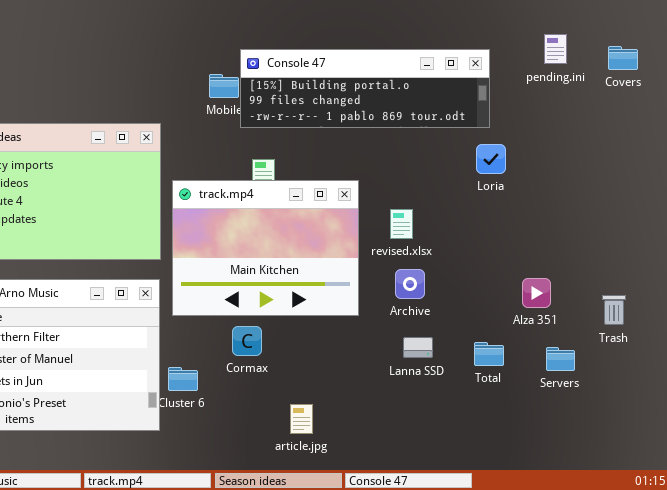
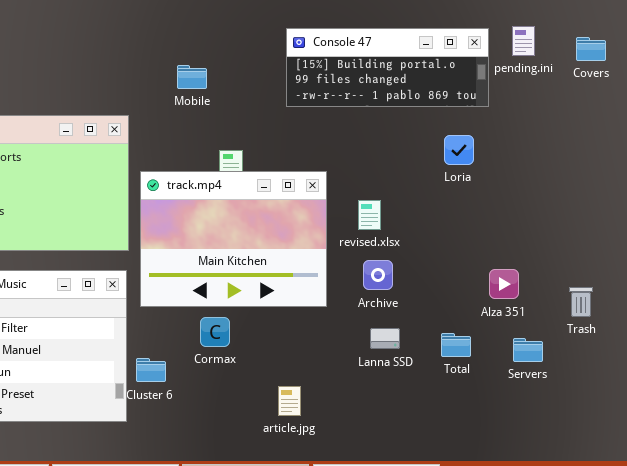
Console 47: [240,49,490,128] -> [286,28,489,107], moved, resized
article.jpg: [290,404,313,434] -> [278,386,301,416], moved

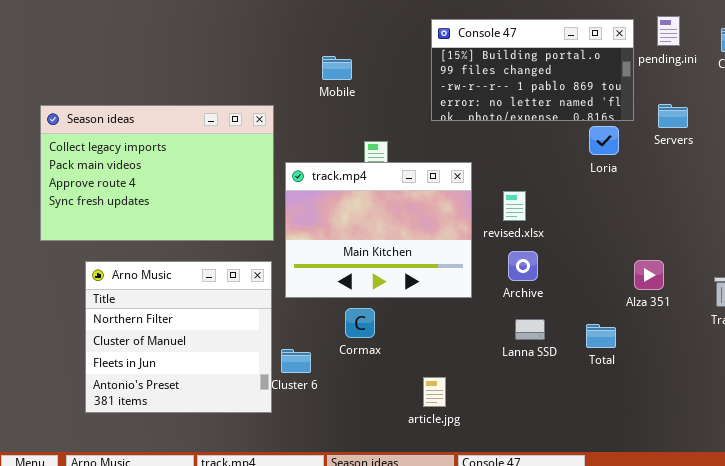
Console 47: [286,28,489,107] -> [431,19,634,121], resized
Servers: [513,338,543,362] -> [658,104,688,128], moved

